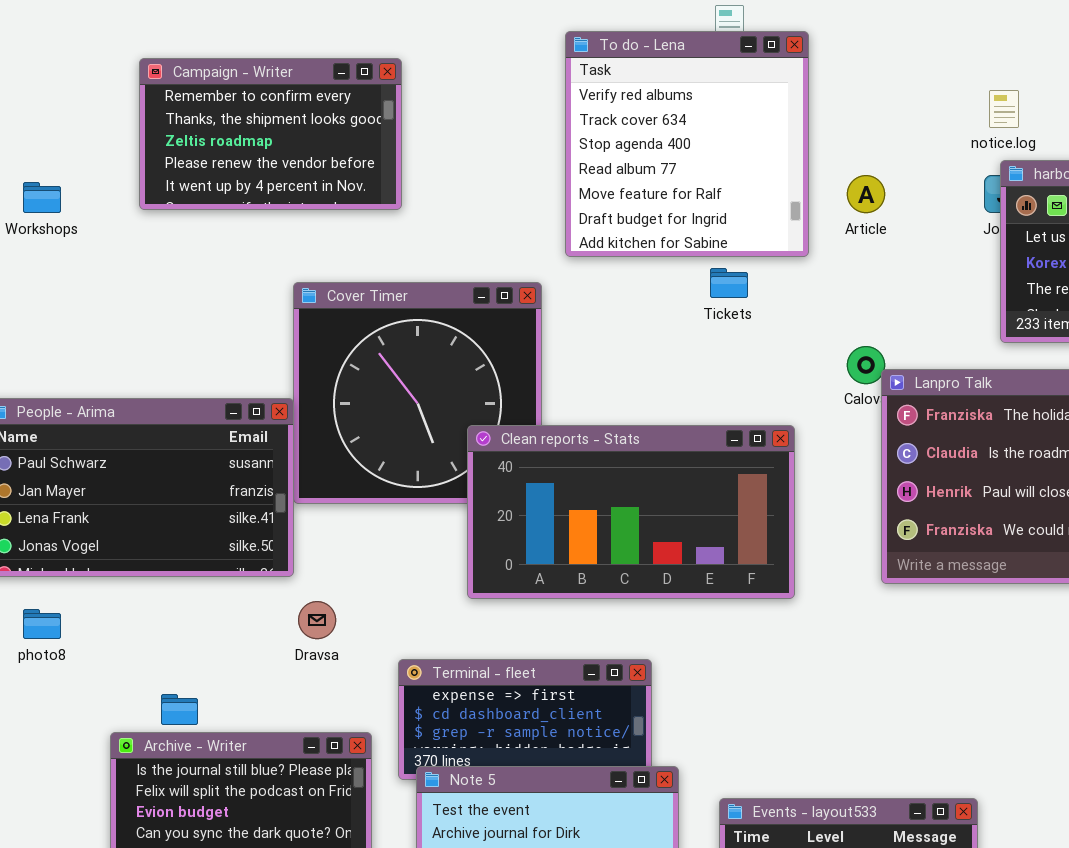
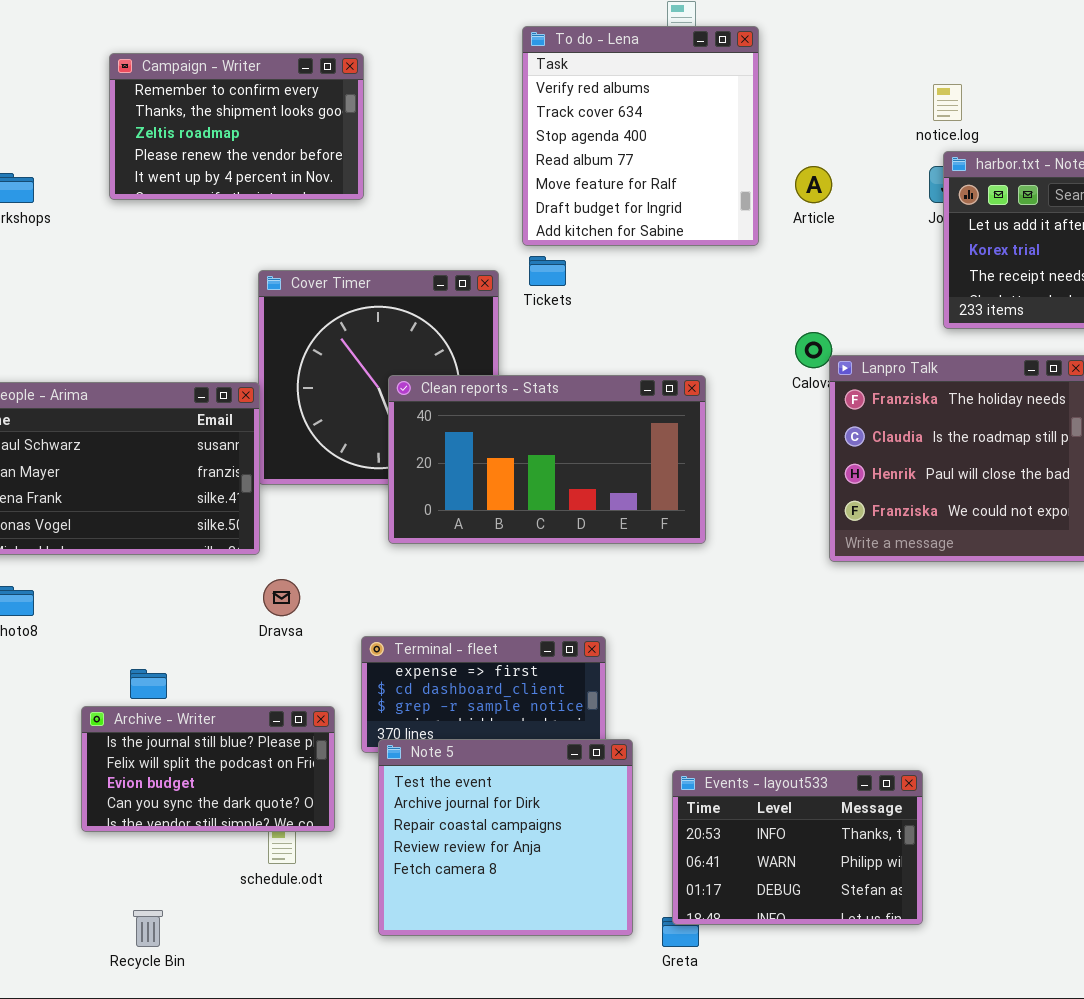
Tickets: [710,268,748,298] -> [529,256,566,286], moved
Clean reports - Stats: [467,425,795,599] -> [388,375,706,544], moved

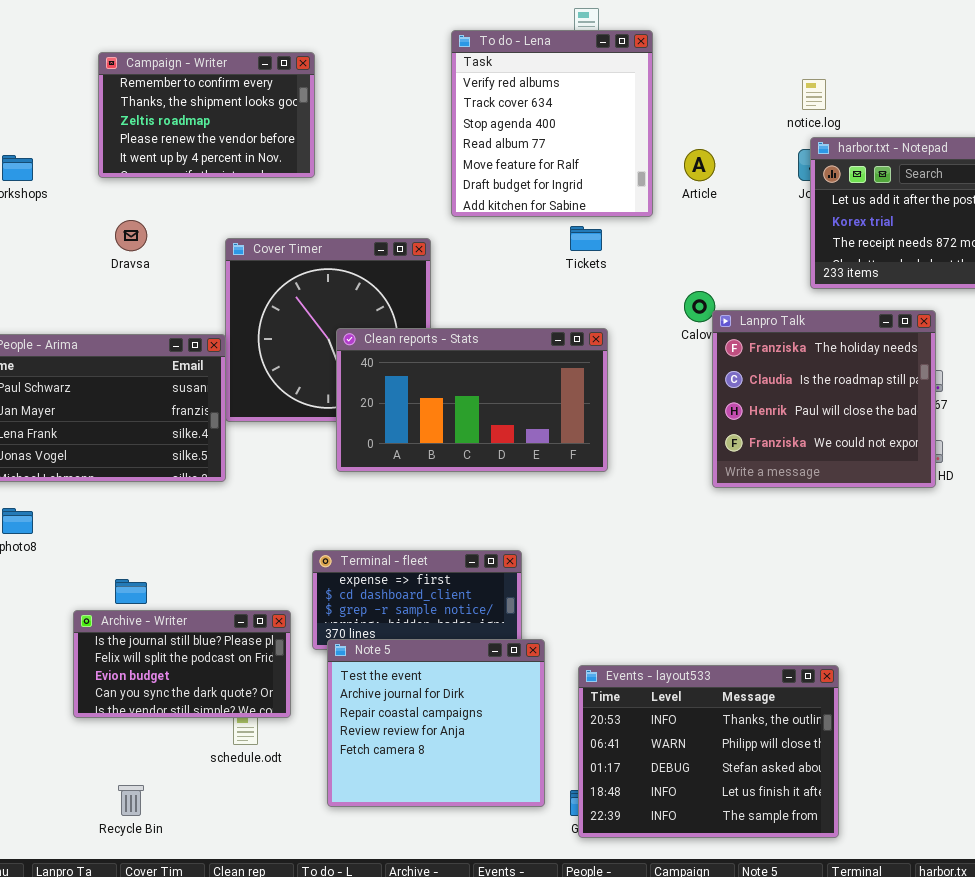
Tickets: [529,256,566,286] -> [570,226,602,251], moved
Dravsa: [263,579,300,616] -> [115,220,147,251], moved
Events - layout533: [672,770,923,925] -> [578,665,839,838], resized

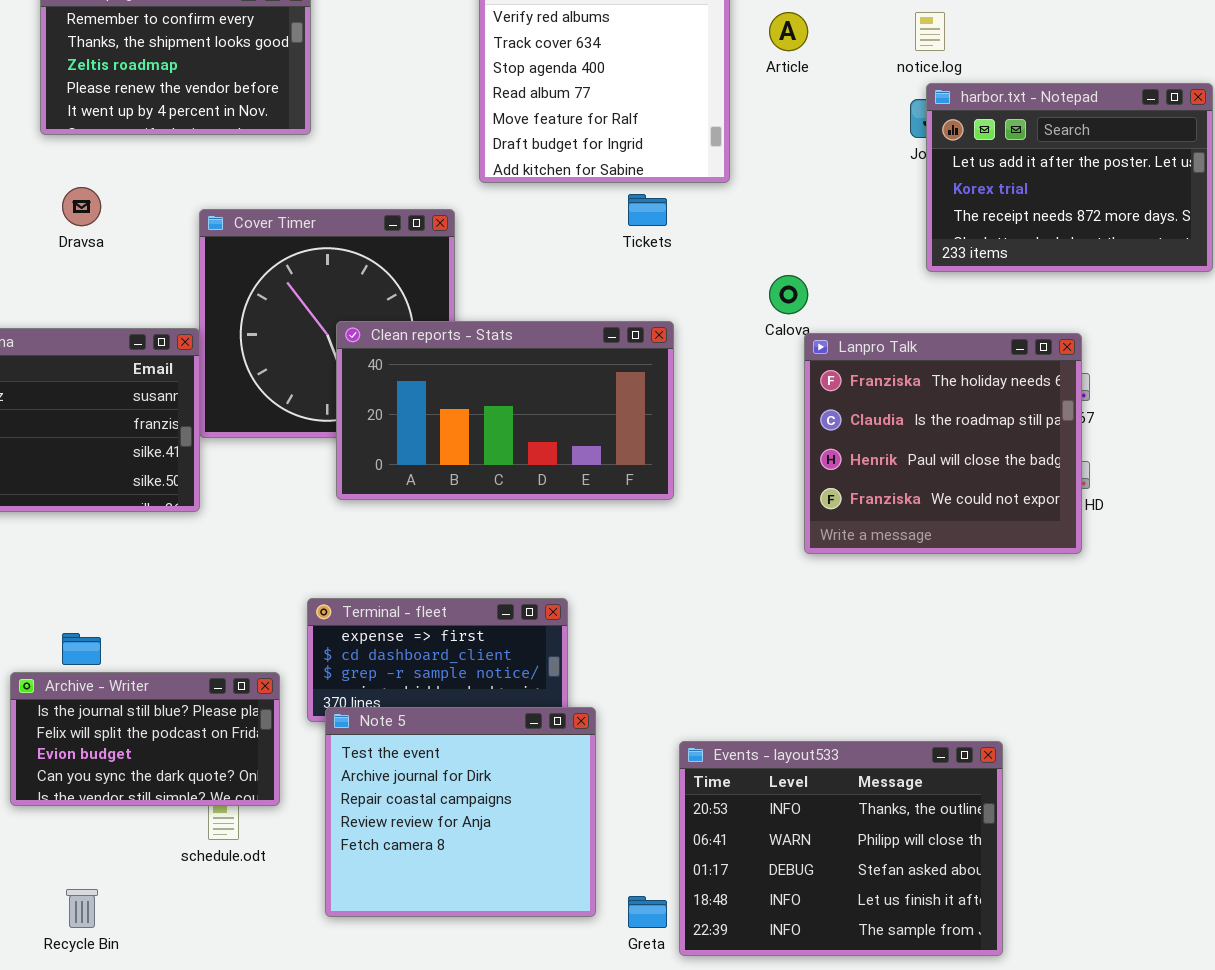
Article: [684,149,715,181] -> [769,12,808,51], moved
Lanpro Talk: [712,310,936,488] -> [804,333,1082,554], moved
Events - layout533: [578,665,839,838] -> [679,741,1003,956], moved

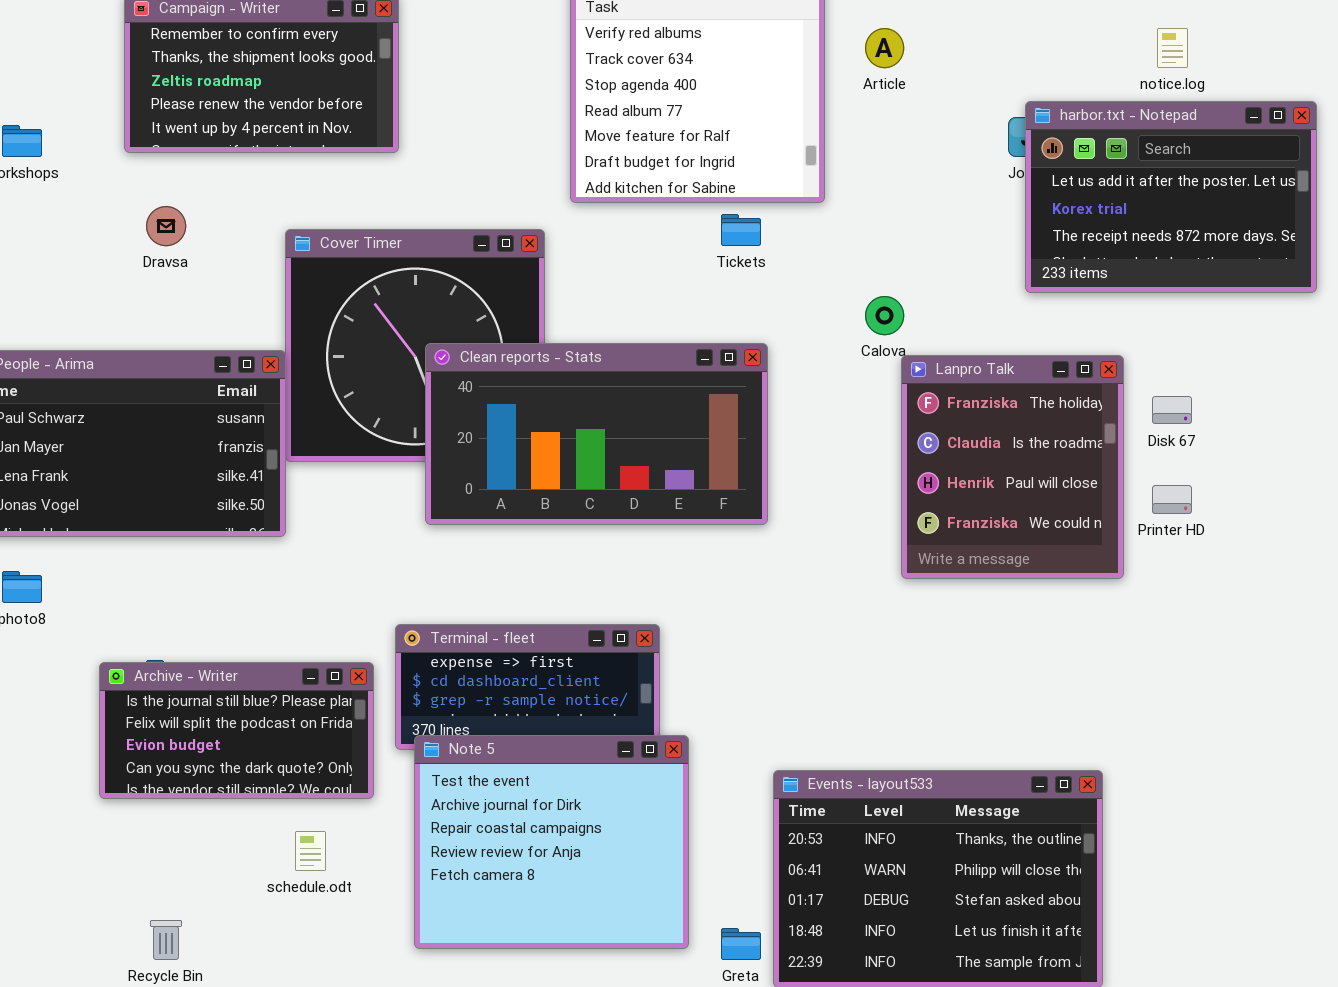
notice.log: [915,12,945,51] -> [1157,28,1188,68], moved
Lanpro Talk: [804,333,1082,554] -> [901,355,1124,579], resized
Archive - Writer: [10,672,280,806] -> [99,662,374,799], moved

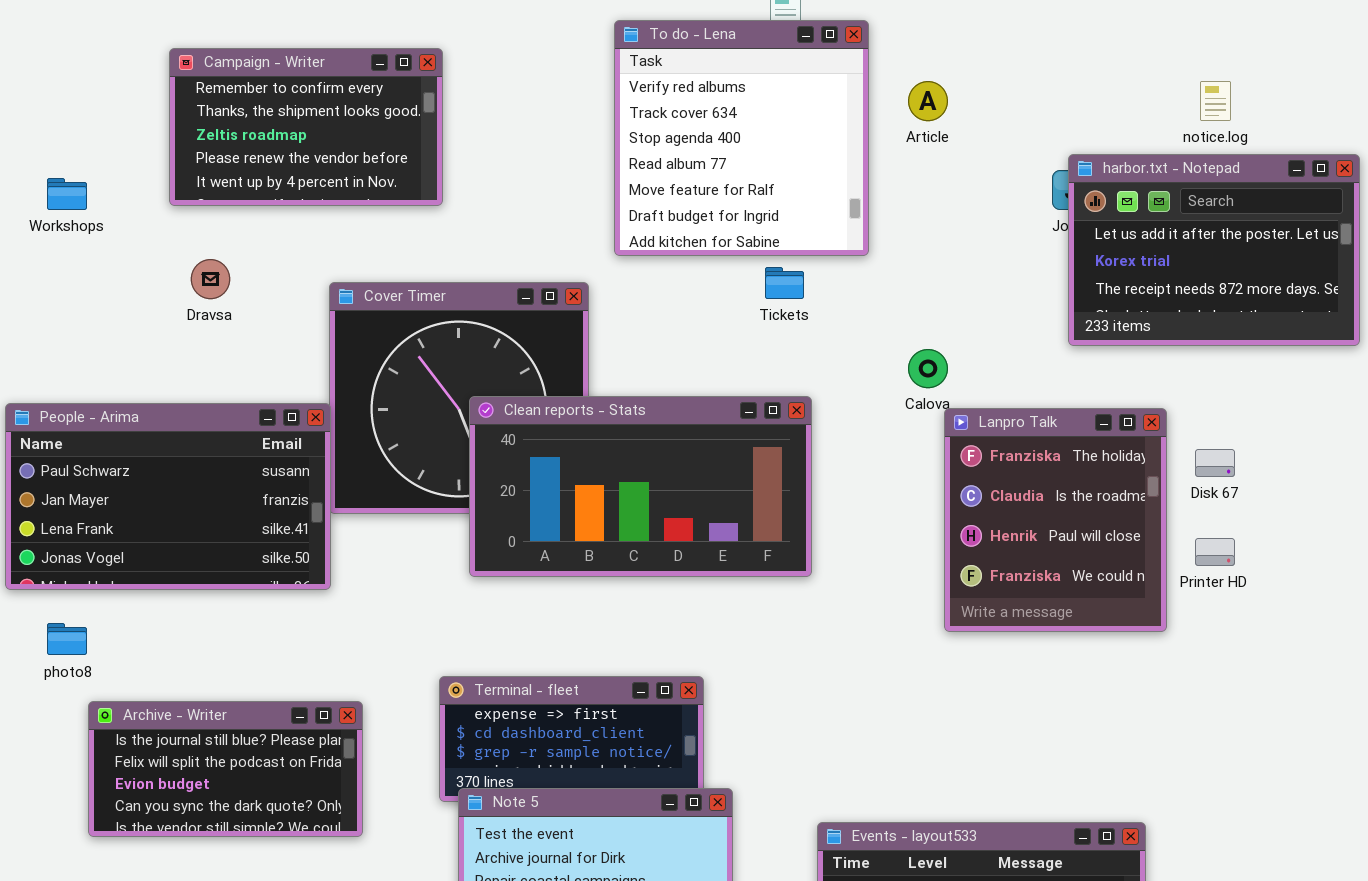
Archive - Writer: [99,662,374,799] -> [88,701,363,837], moved

